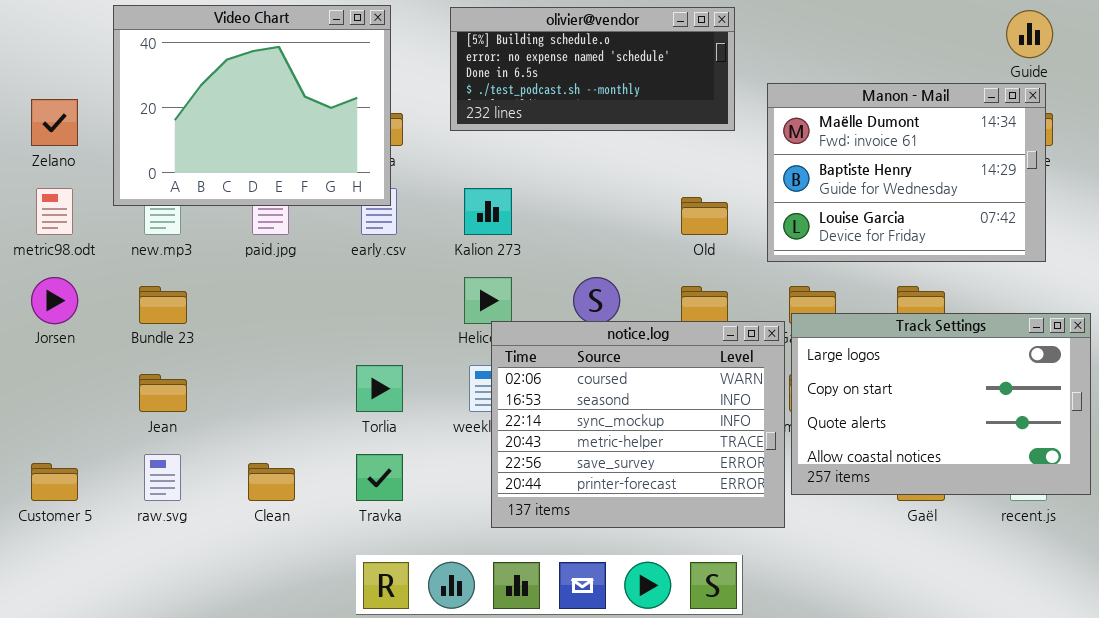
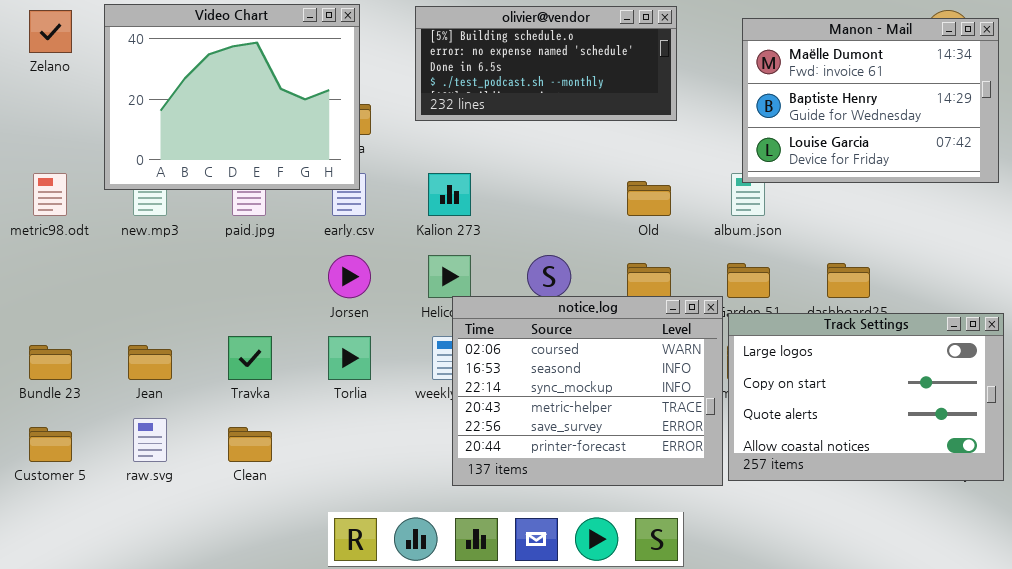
Manon - Mail: [767,83,1046,262] -> [742,18,999,183], moved
Zelano: [31,99,78,146] -> [29,10,72,53], moved
Jorsen: [31,277,78,324] -> [328,255,371,298], moved
Bundle 23: [139,286,187,324] -> [29,345,72,380], moved
Track Settings: [791,313,1091,495] -> [728,313,1004,481], moved
Travka: [356,454,403,501] -> [228,336,272,380], moved

